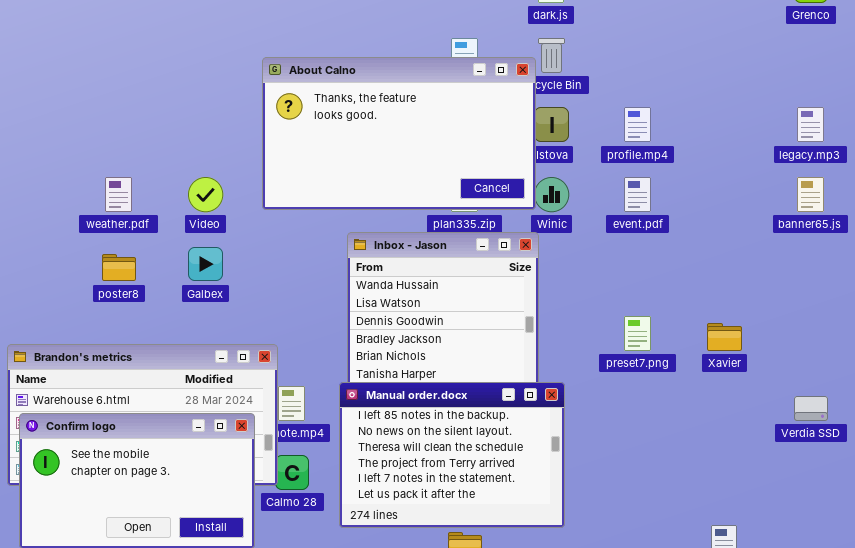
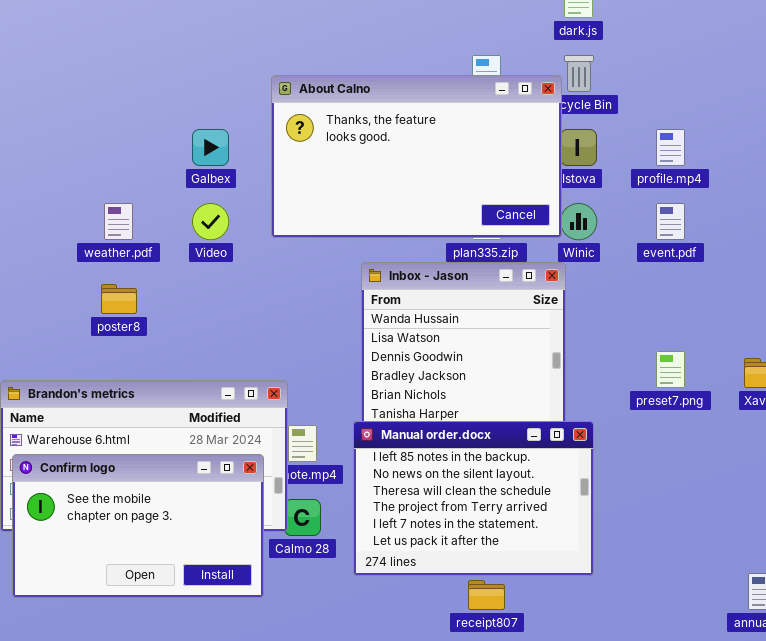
Galbex: [188,247,223,281] -> [192,129,229,166], moved

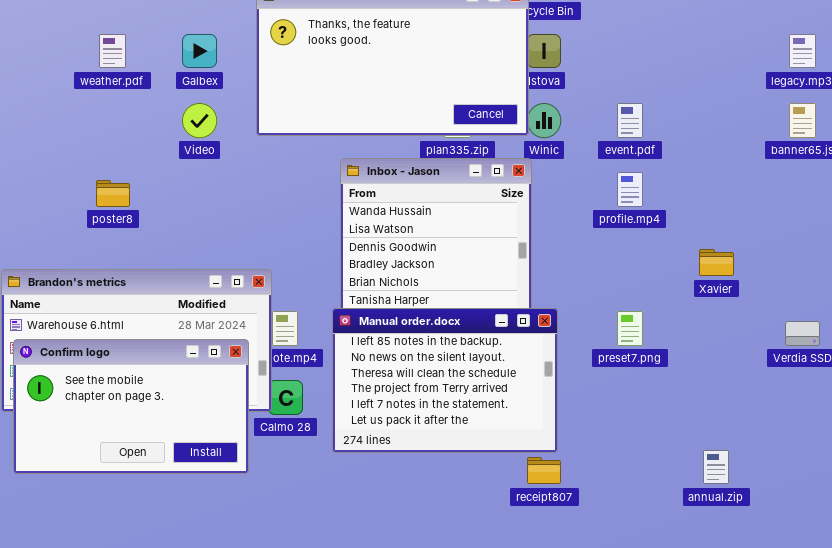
profile.mp4: [656,129,685,166] -> [617,172,643,207], moved
weather.pdf: [104,203,133,240] -> [99,34,126,68], moved
preset7.png: [656,351,685,388] -> [617,311,643,346], moved
receipt807: [468,580,505,610] -> [527,457,561,484], moved

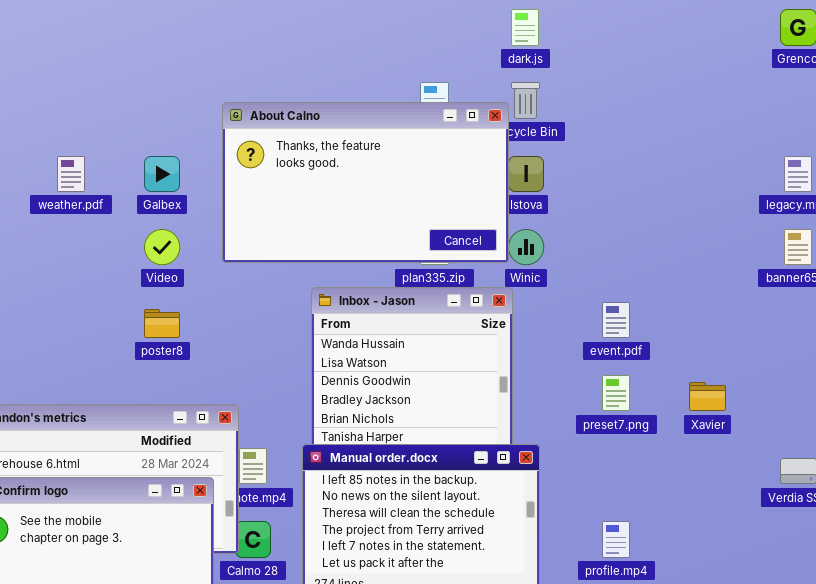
event.pdf: [617,103,643,138] -> [602,302,630,338], moved
profile.mp4: [617,172,643,207] -> [602,521,630,558], moved
poster8: [96,180,130,207] -> [144,309,180,338], moved
preset7.png: [617,311,643,346] -> [602,375,630,411], moved

